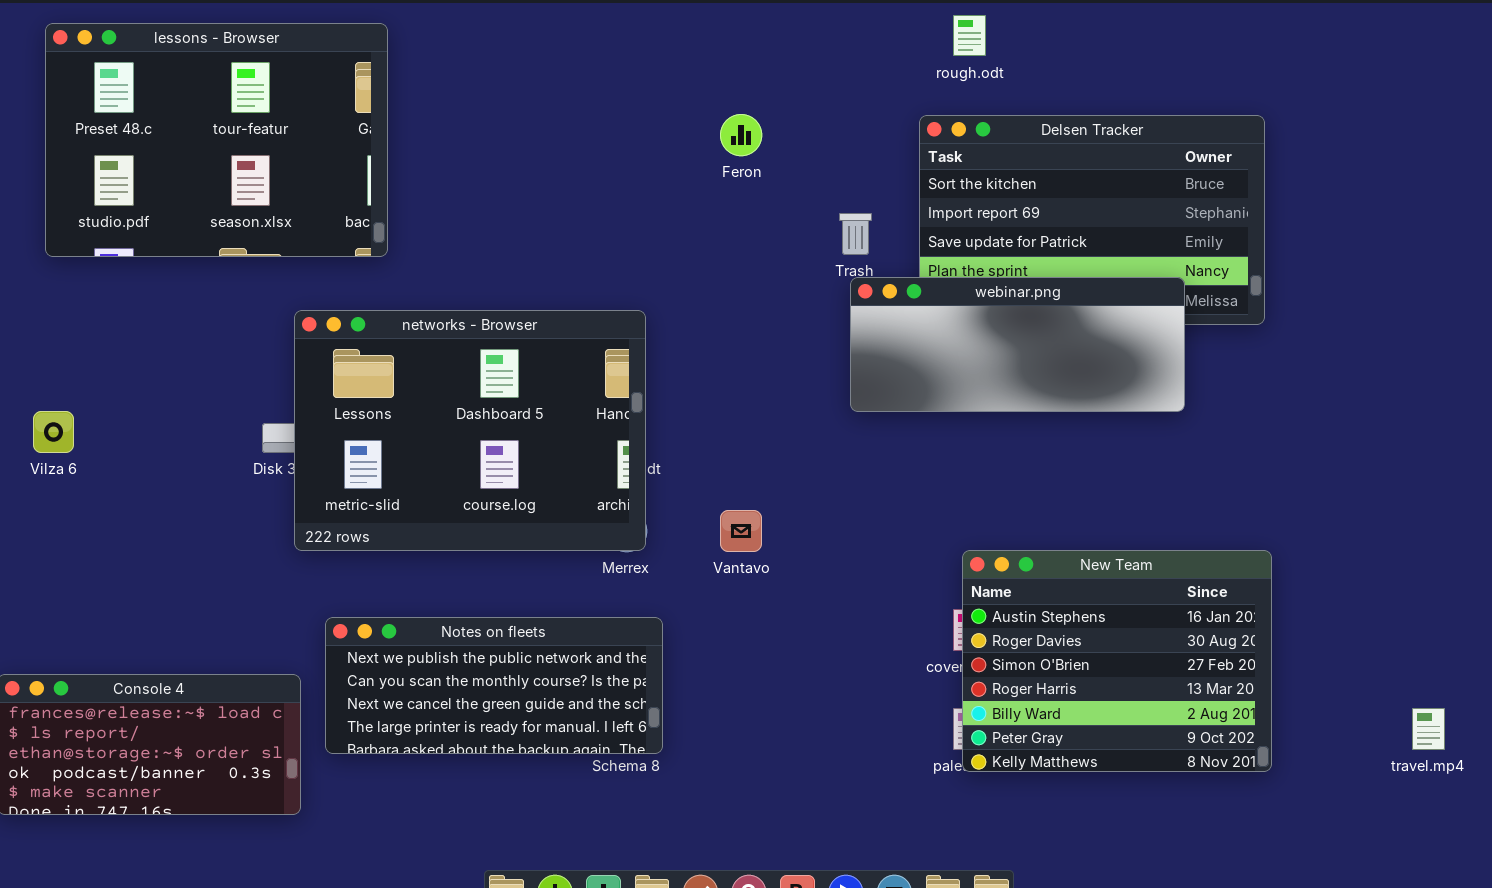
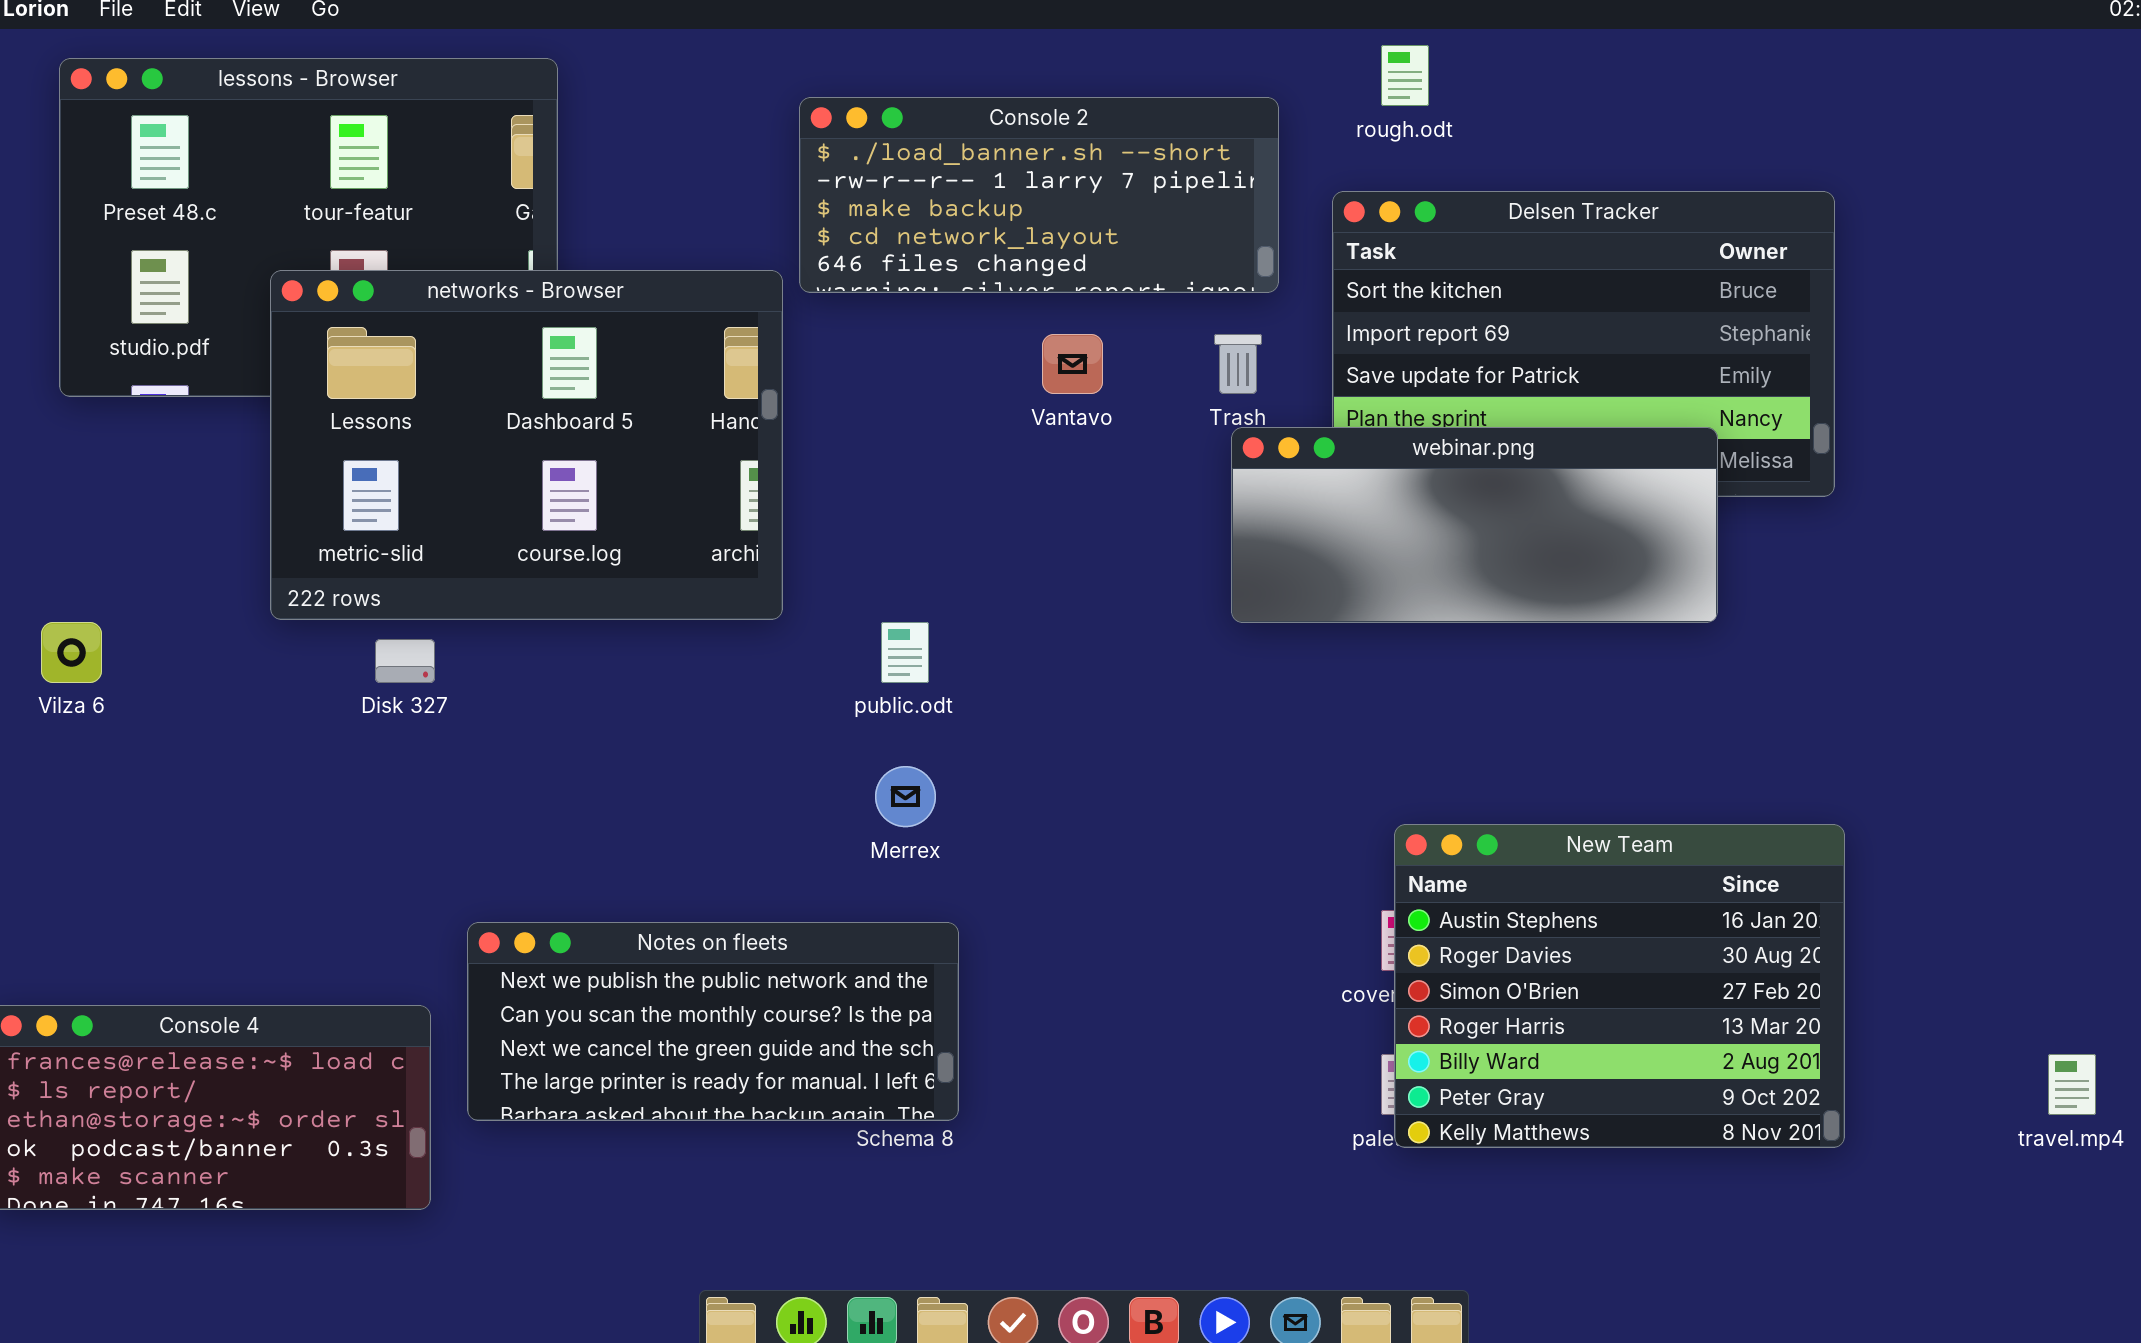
Console 2: none -> [799,97,1279,293], opened
networks - Browser: [294,310,646,551] -> [270,270,783,620], moved
Vantavo: [720,510,762,552] -> [1042,334,1103,394], moved

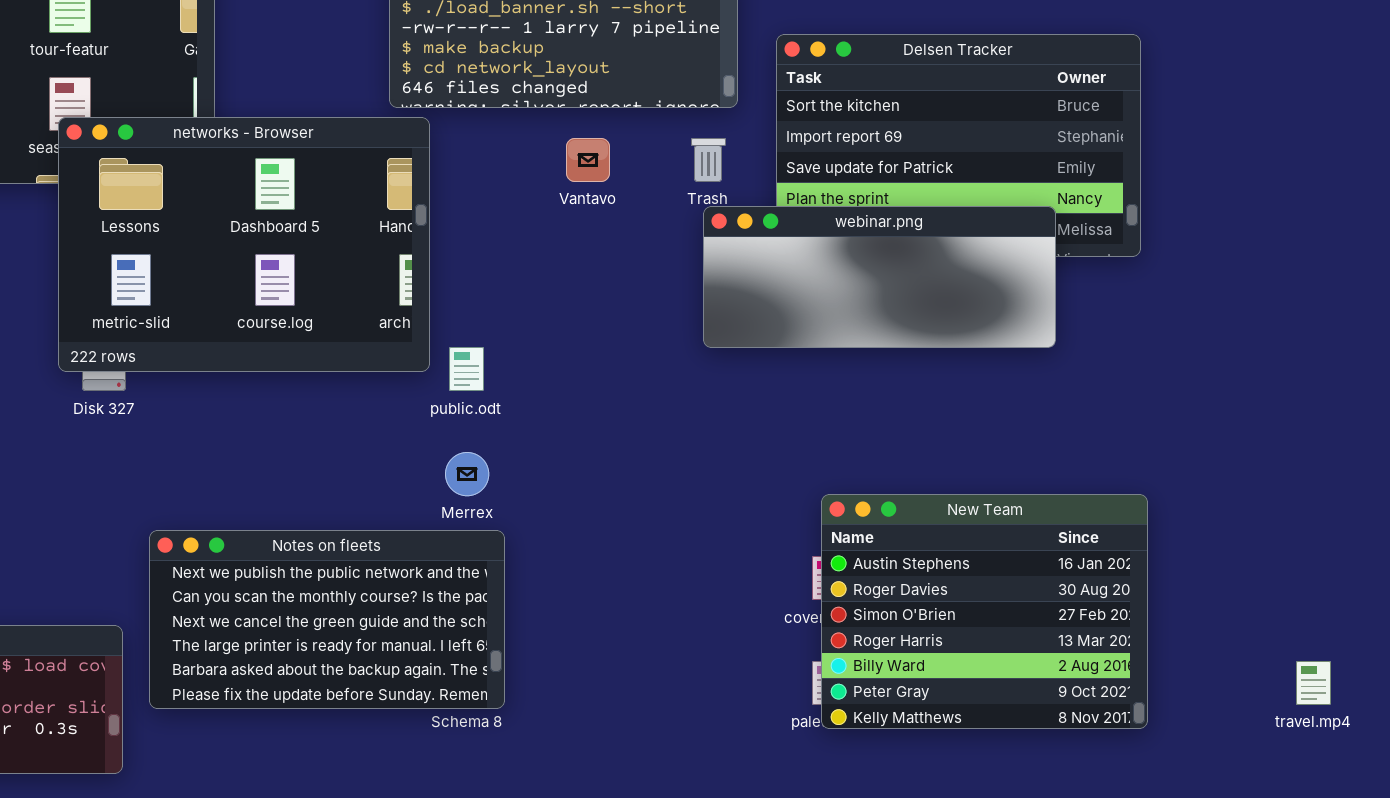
networks - Browser: [270,270,783,620] -> [58,117,430,372], moved
Notes on fleets: [467,922,959,1121] -> [149,530,505,709], resized

